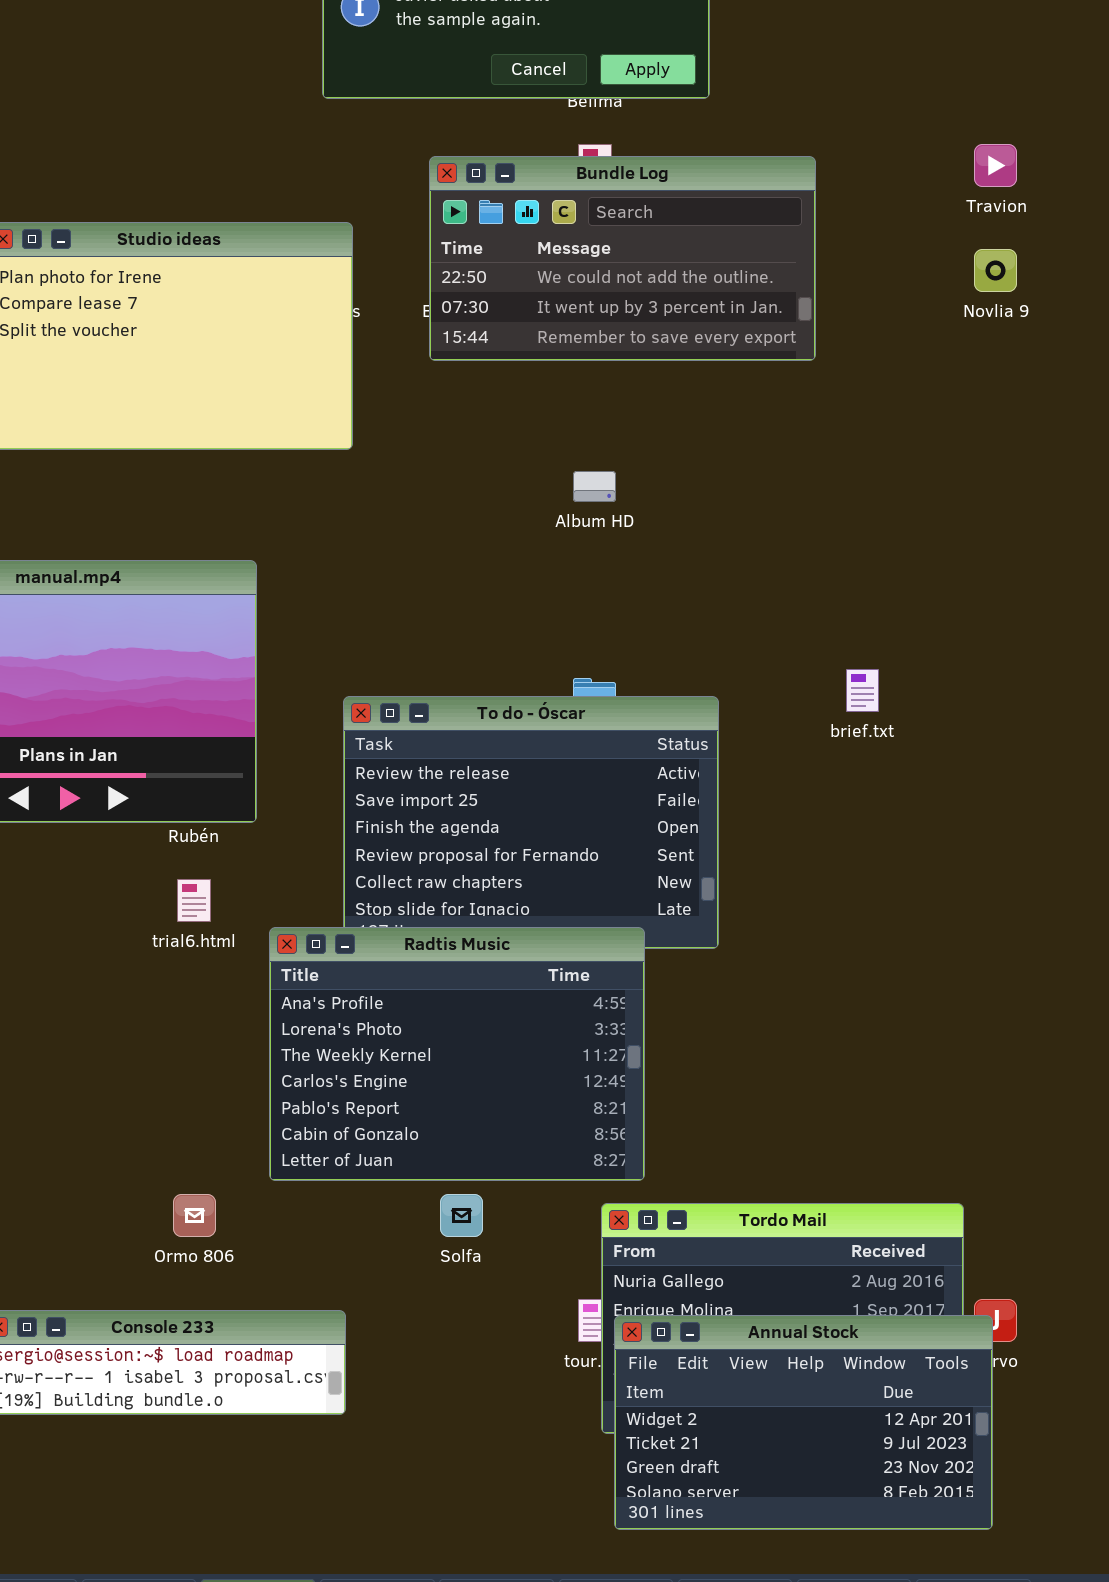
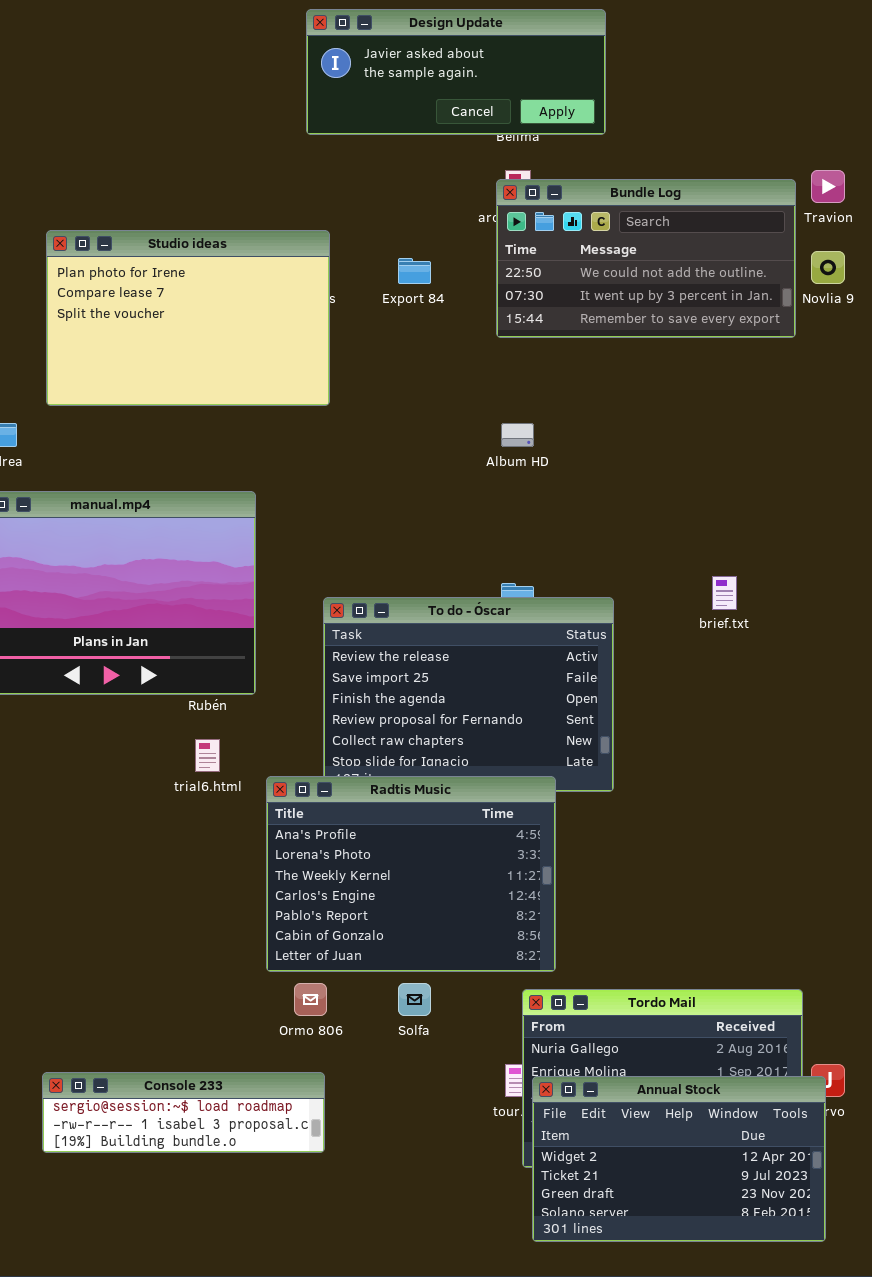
Bundle Log: [429,156,816,361] -> [496,179,796,338], moved
Ormo 806: [173,1194,216,1237] -> [294,983,327,1016], moved

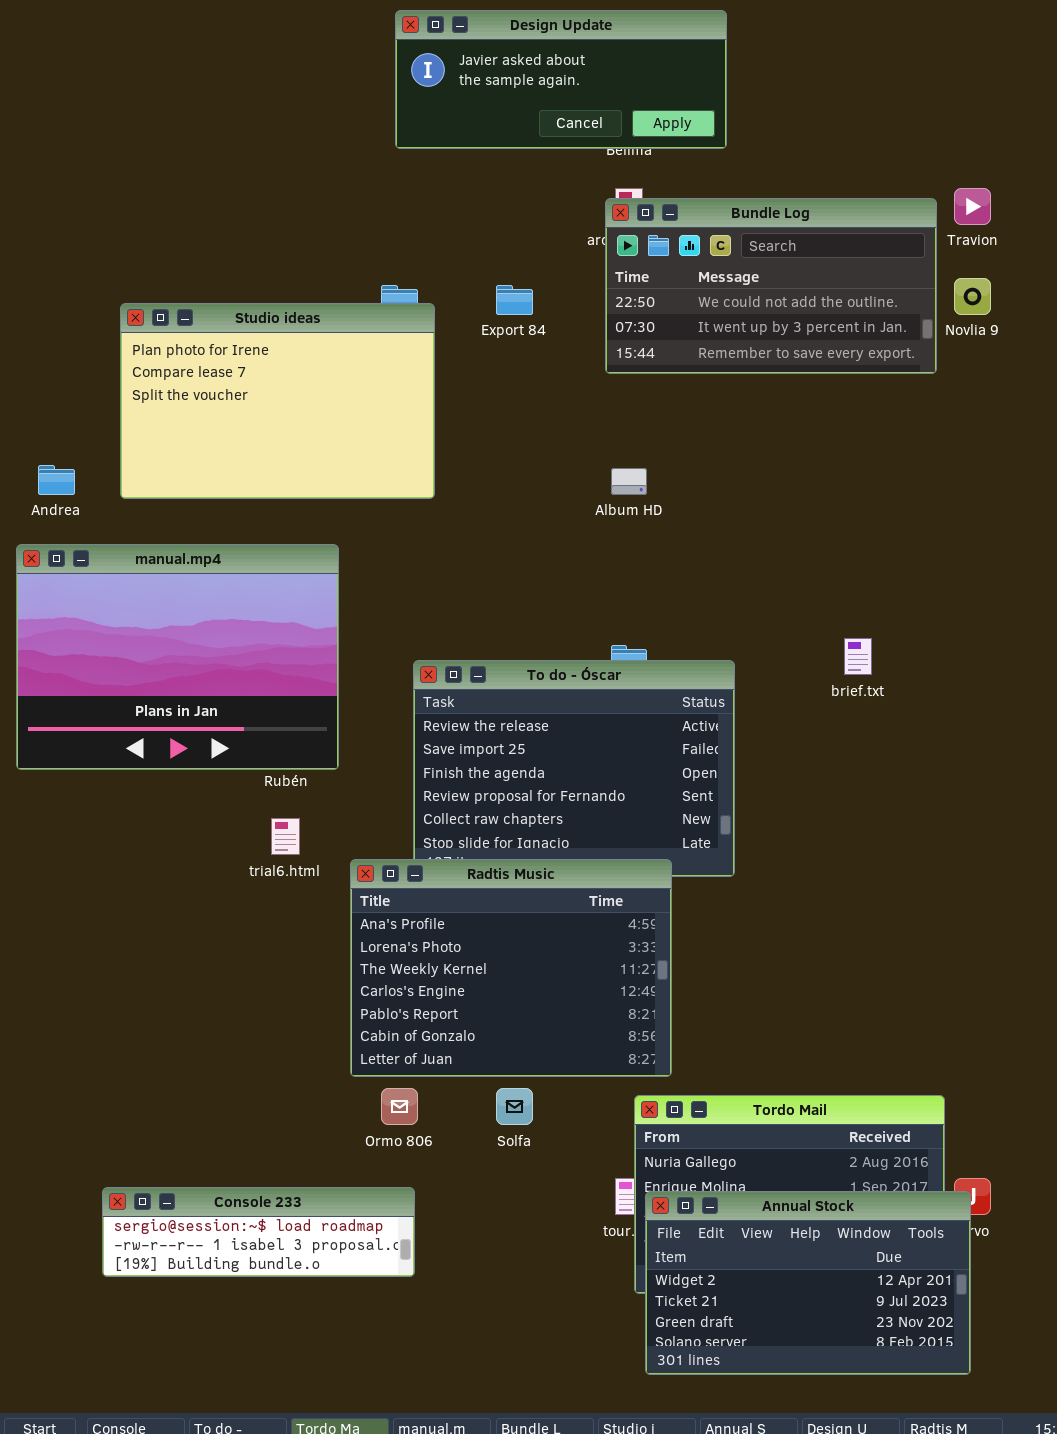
Studio ideas: [46,230,330,406] -> [120,303,435,499], moved

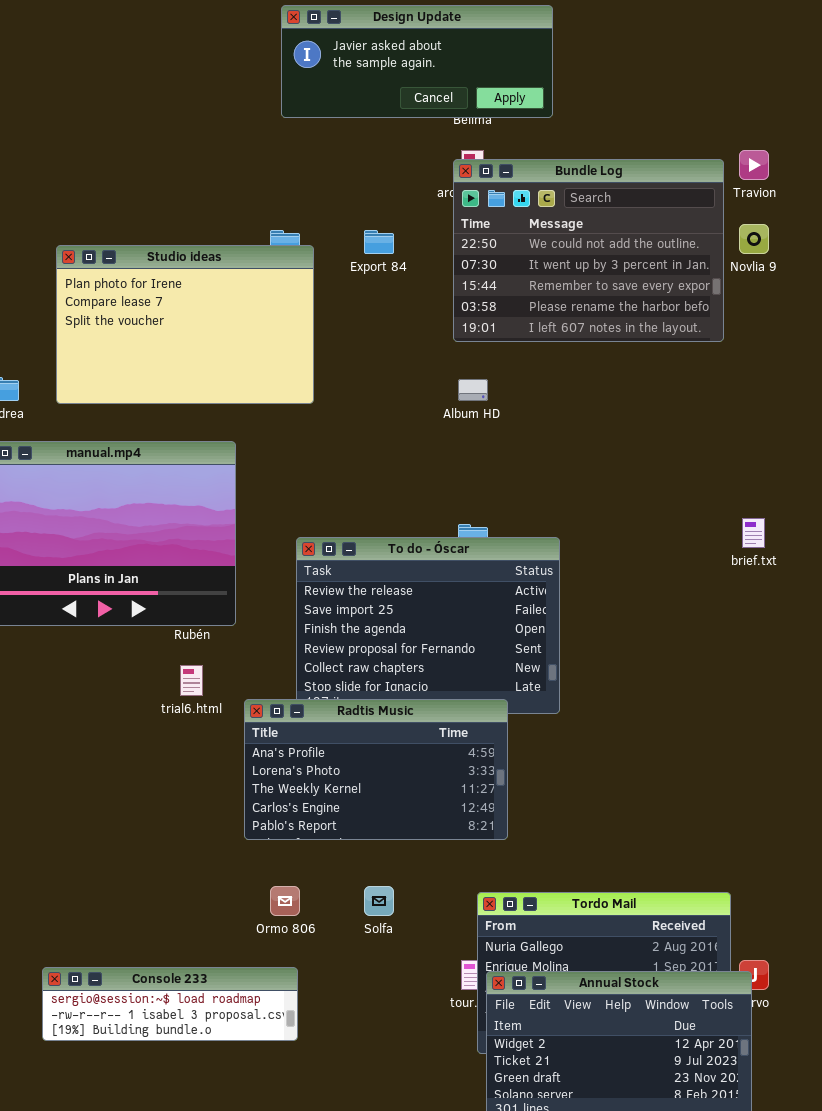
Bundle Log: [605,198,937,374] -> [453,159,724,342], resized
brief.txt: [844,638,872,675] -> [742,518,765,548], moved
Radtis Music: [350,859,672,1077] -> [244,699,508,840], resized

